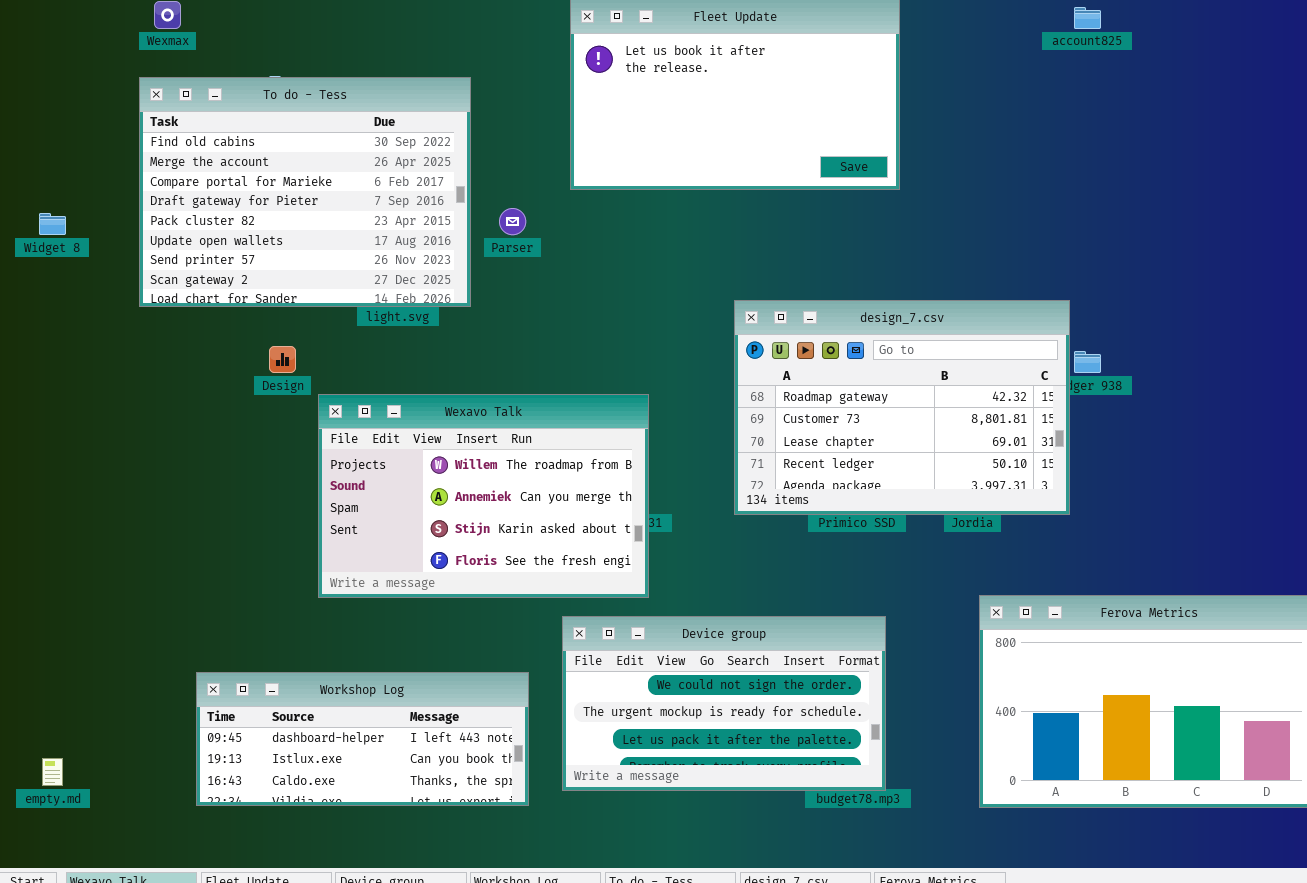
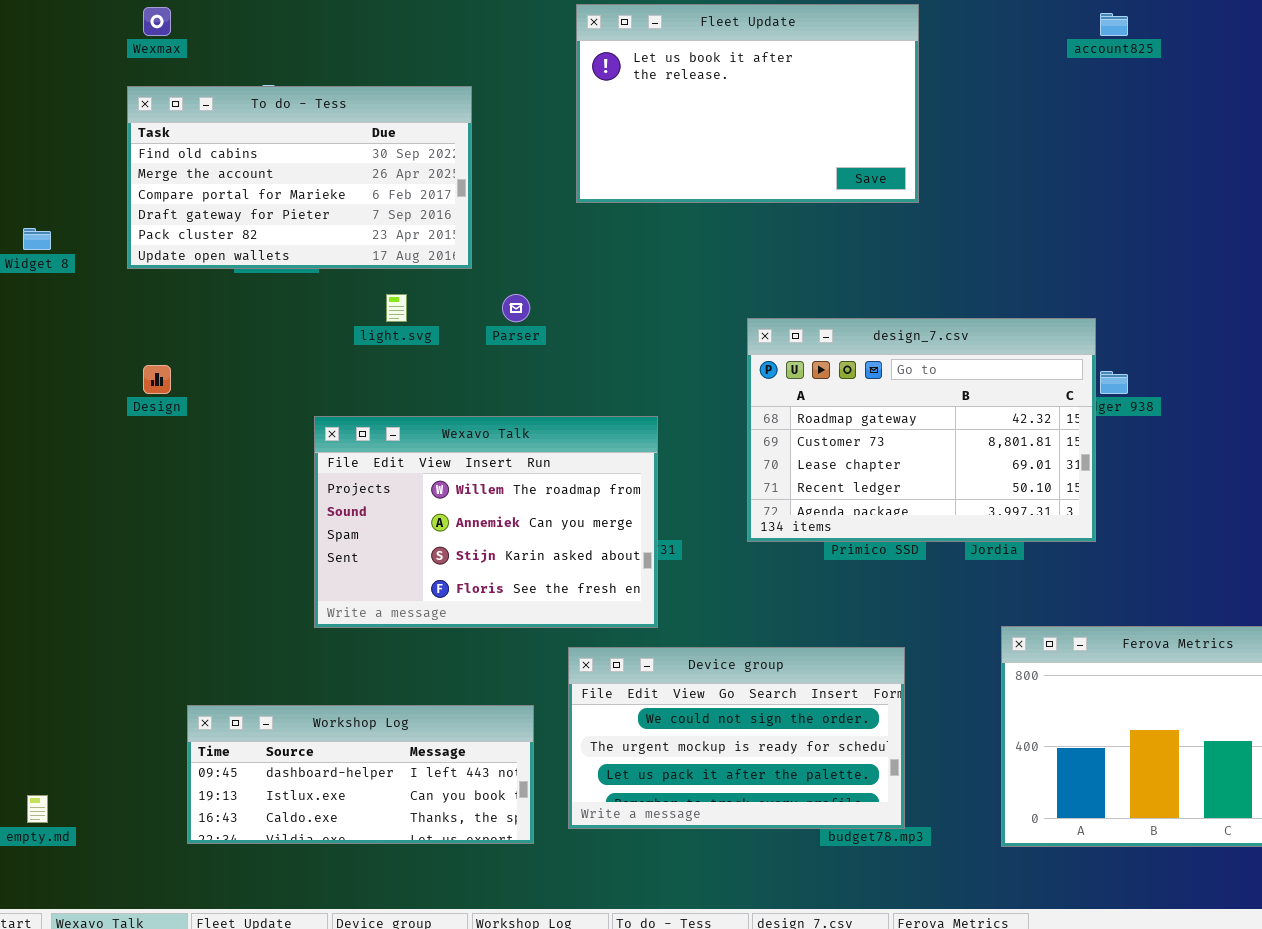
To do - Tess: [139,77,471,307] -> [127,86,472,269], resized
Parser: [499,208,526,235] -> [502,294,530,322], moved
Design: [269,346,296,373] -> [143,365,171,394], moved

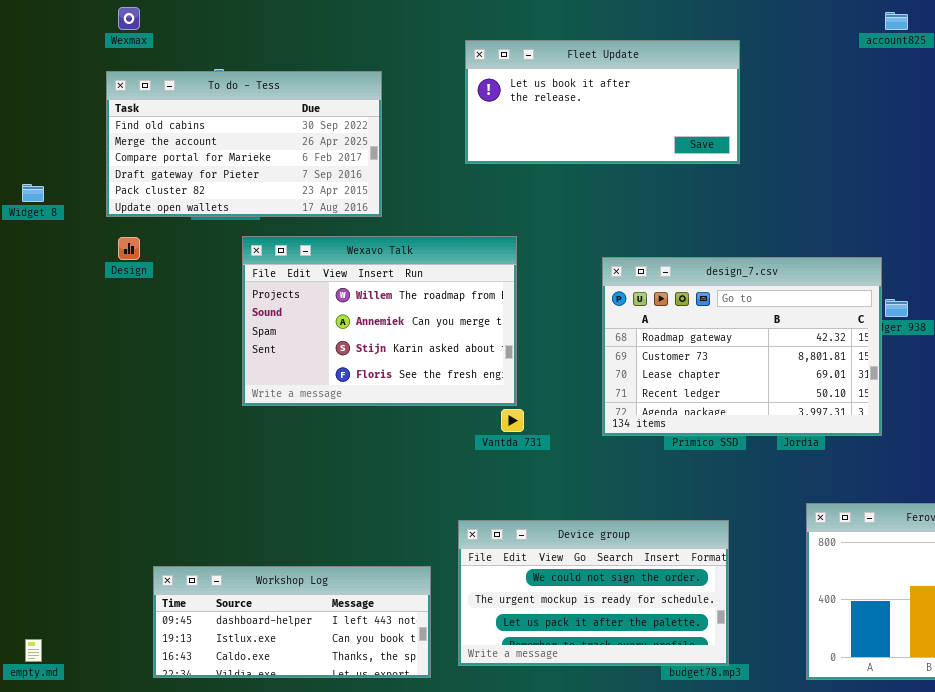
Fleet Update: [576,4,919,203] -> [465,40,740,164], resized
Design: [143,365,171,394] -> [118,237,140,260], moved
Wexavo Talk: [314,416,658,628] -> [242,236,517,406], moved

